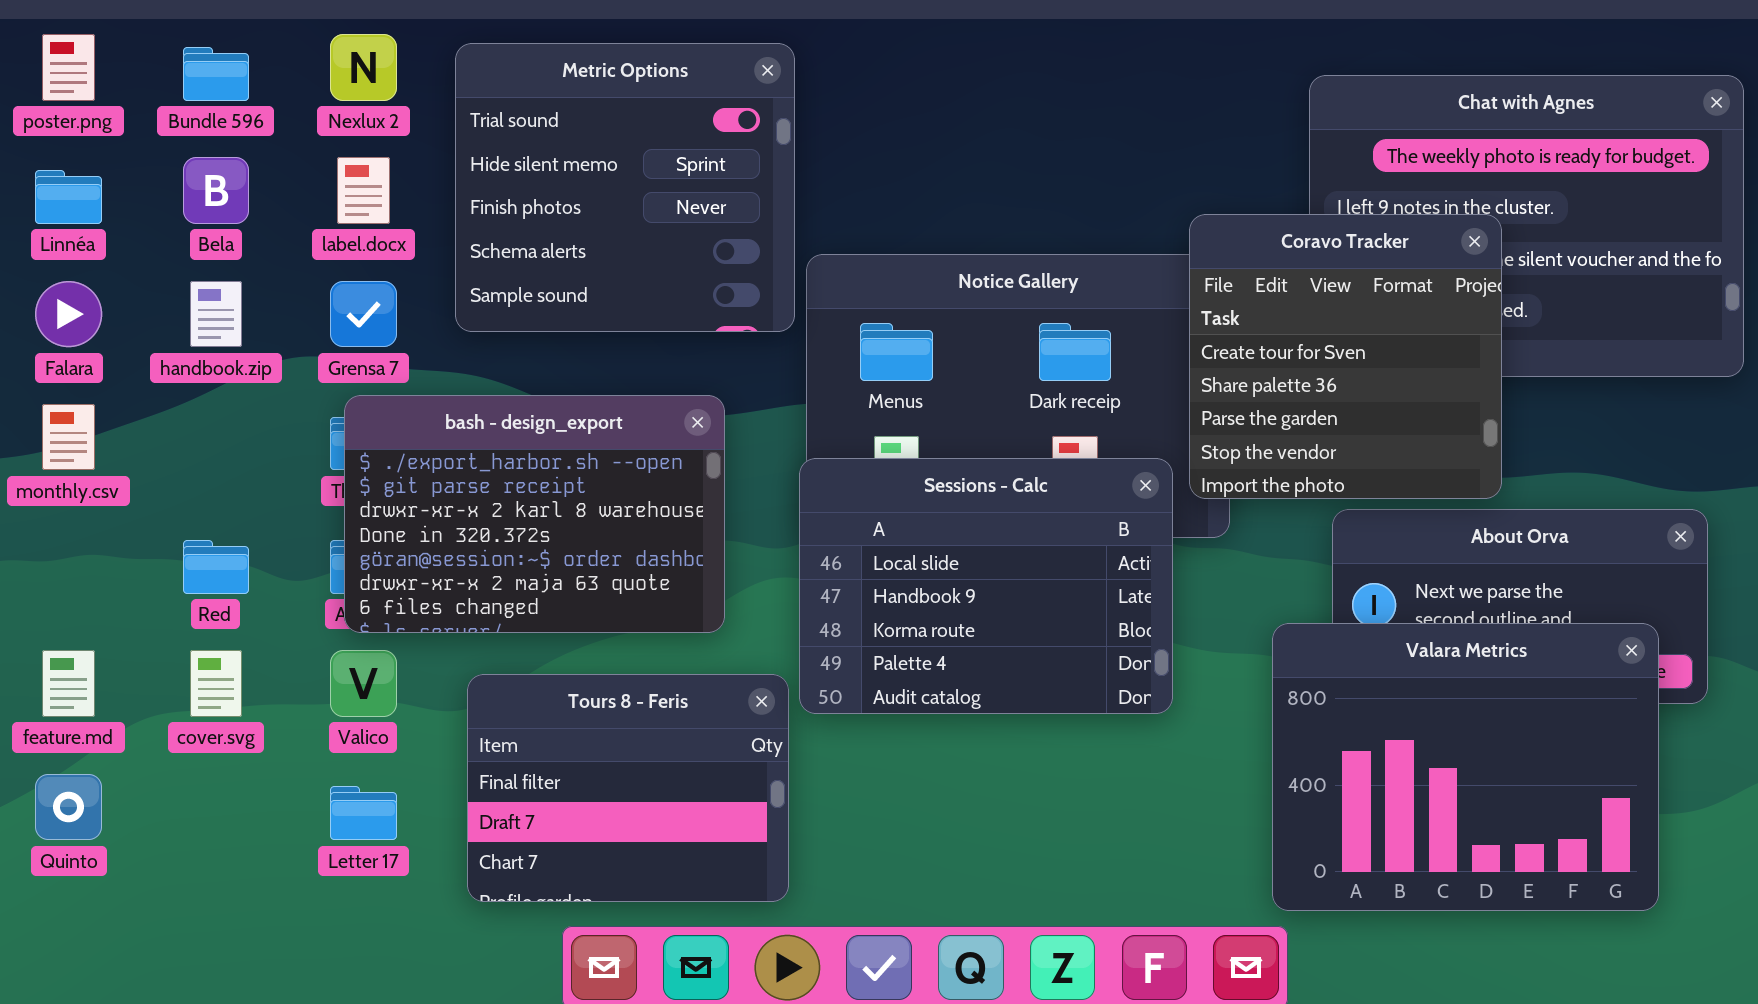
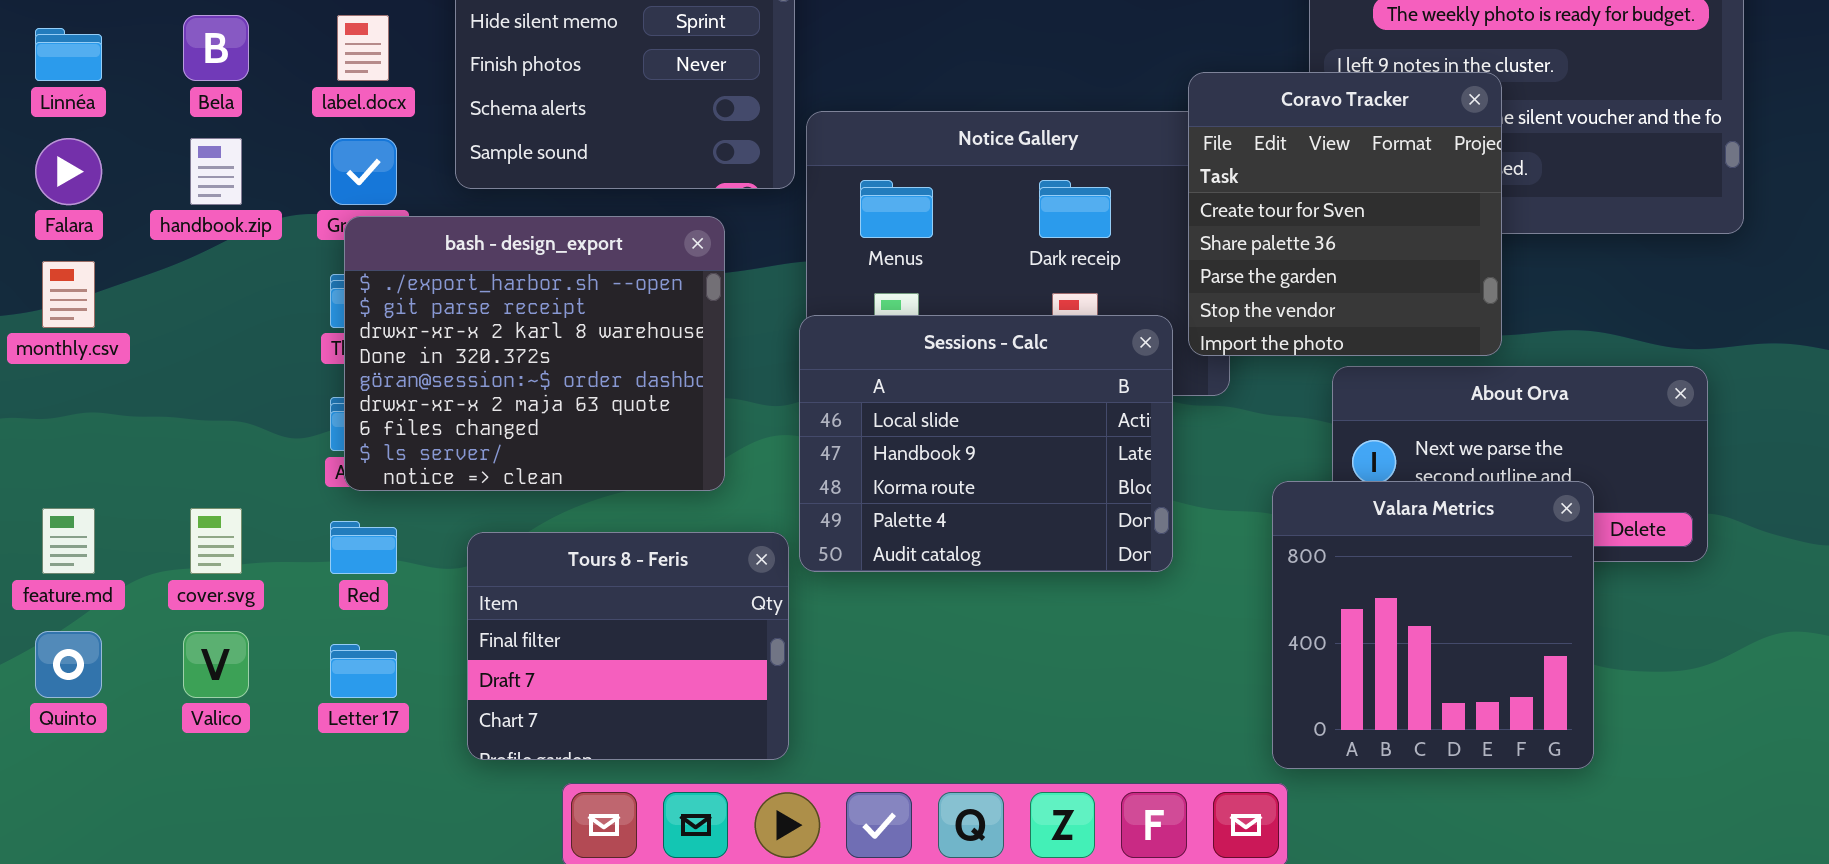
bash - design_export: [344,395,725,633] -> [344,216,725,491], resized
Red: [183,540,249,594] -> [330,521,397,574], moved
Valara Metrics: [1272,623,1659,911] -> [1272,481,1594,769], resized
Valico: [330,650,397,717] -> [183,631,249,698], moved

